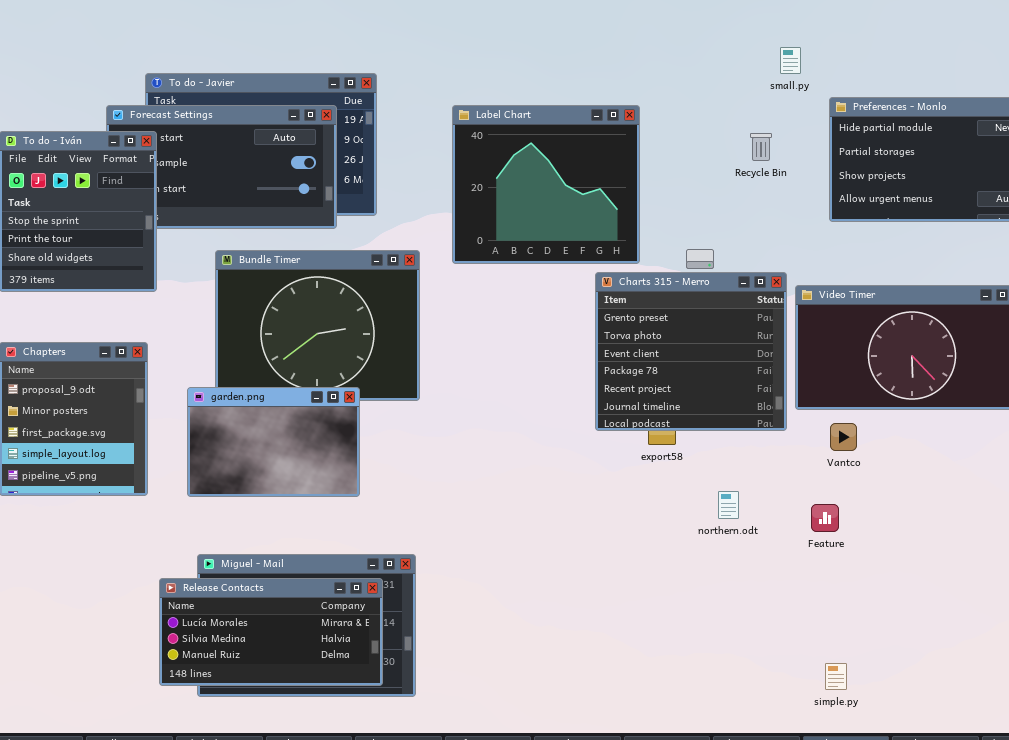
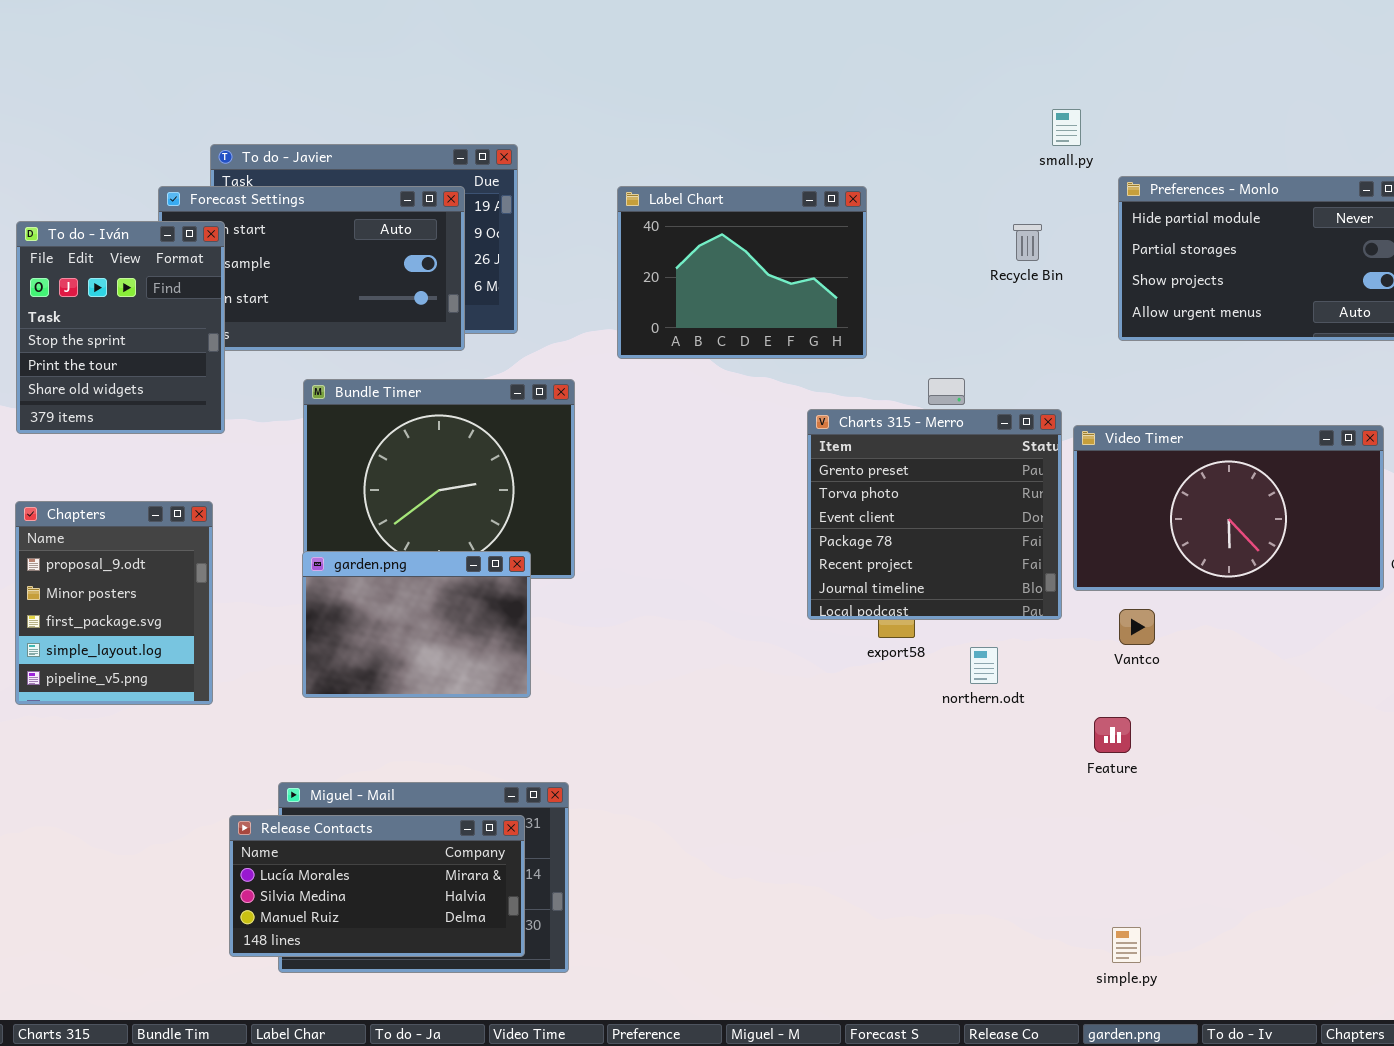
Label Chart: [452,105,640,264] -> [617,186,867,359], resized
garden.png: [187,387,360,497] -> [302,551,531,698], moved
northern.odt: [718,491,739,519] -> [970,647,998,684], moved

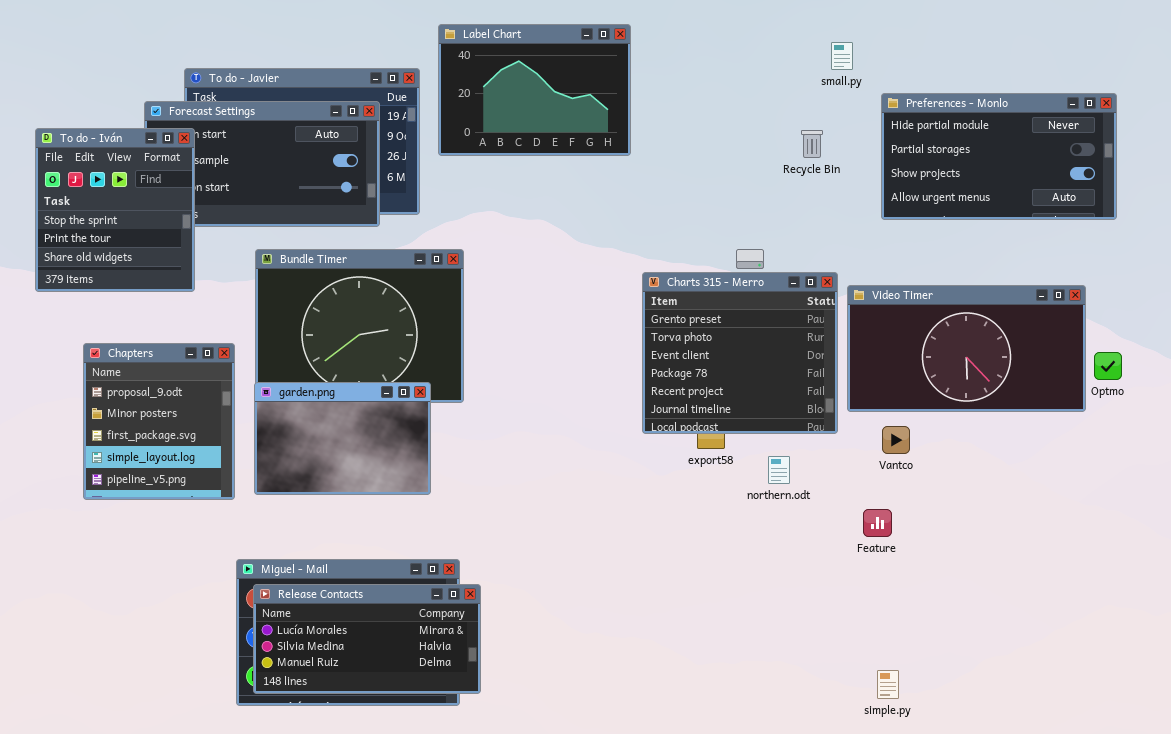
Label Chart: [617,186,867,359] -> [438,24,631,156], moved
Chapters: [15,501,213,705] -> [83,343,235,500], moved
Release Contacts: [229,815,525,957] -> [253,584,481,694], moved

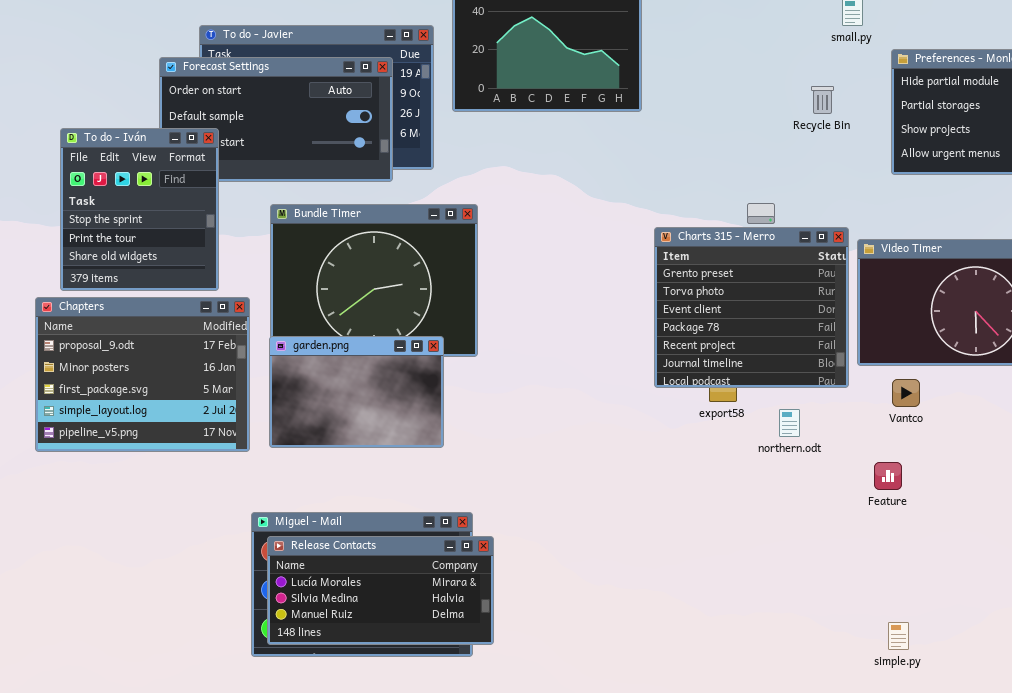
To do - Iván: [35,128,195,292] -> [60,128,219,291], moved
Chapters: [83,343,235,500] -> [35,297,250,452], resized

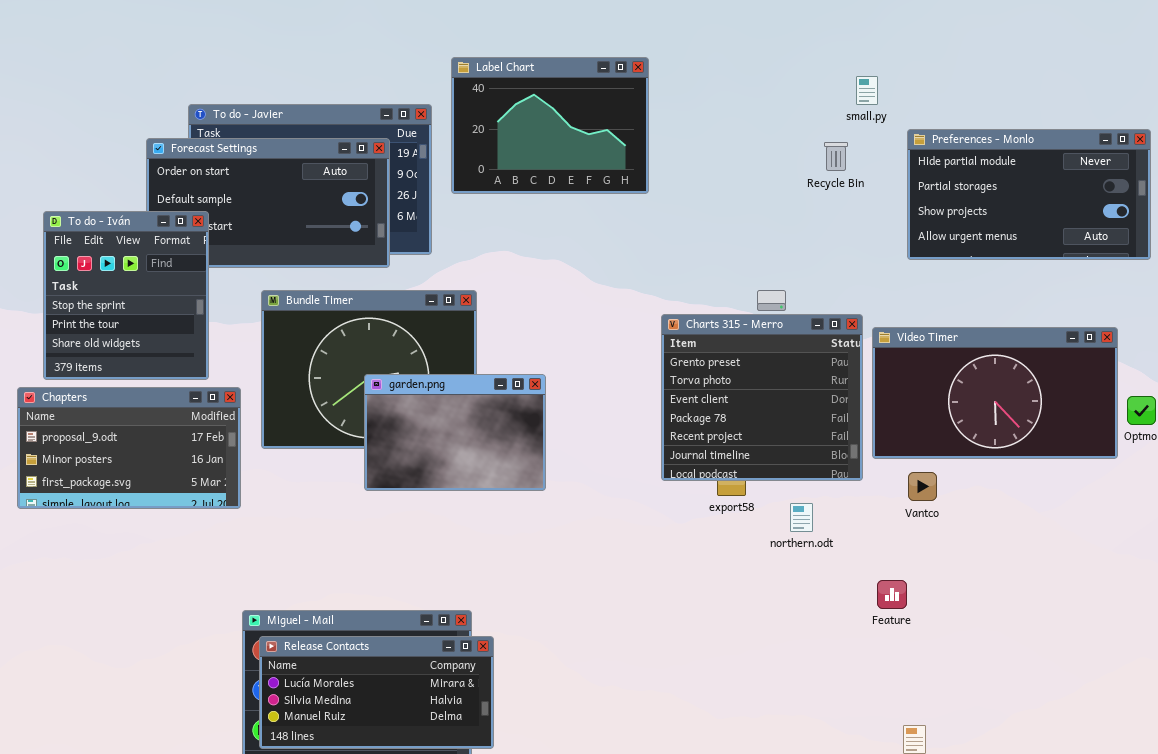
Recycle Bin: [811,86,834,114] -> [824,142,848,171], moved
Chapters: [35,297,250,452] -> [17,387,241,509], resized
garden.png: [269,336,444,448] -> [364,374,546,491], moved
Feature: [874,462,902,490] -> [877,580,907,609], moved

